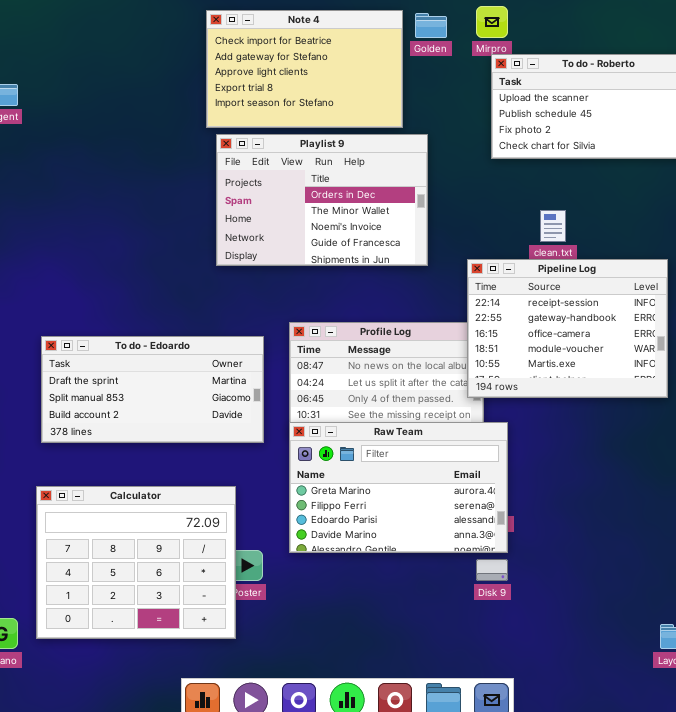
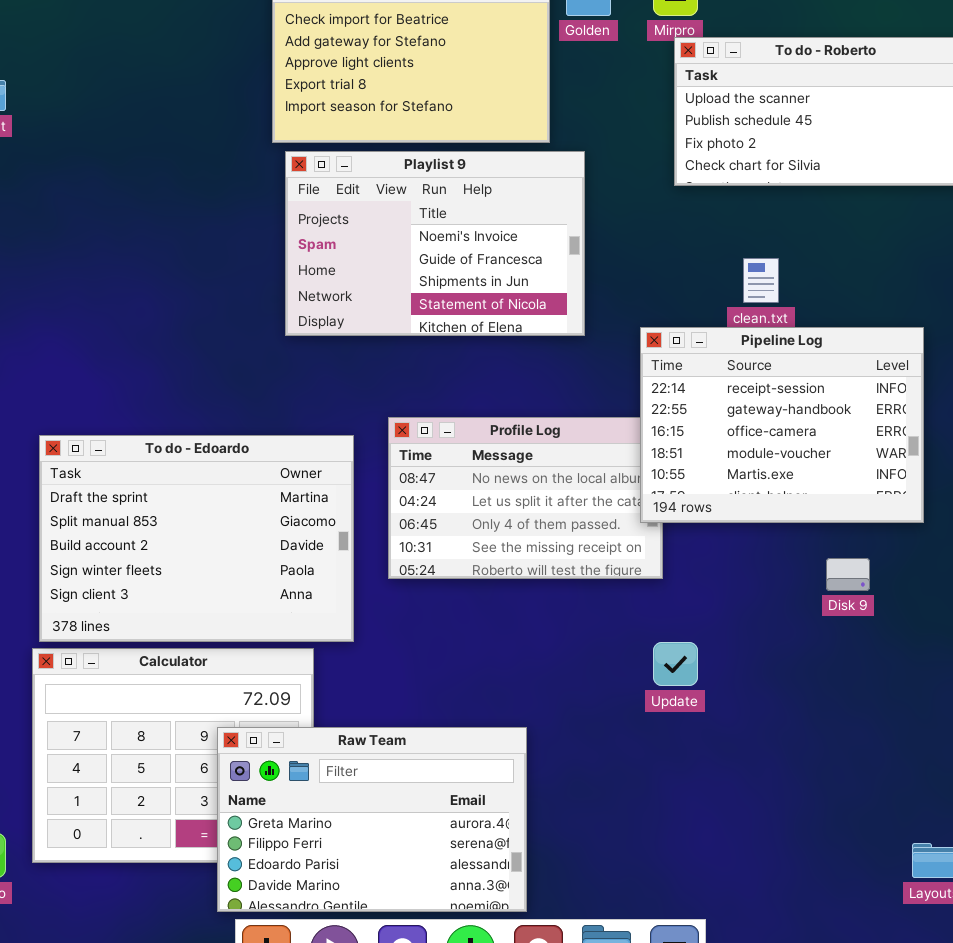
Playlist 9: [216,134,428,266] -> [285,151,585,336], scrolled down 2 rows
To do - Edoardo: [41,336,264,443] -> [39,435,354,642], resized
Raw Team: [289,422,508,553] -> [217,727,527,912], moved
Disk 9: [476,559,508,581] -> [826,558,870,591], moved

